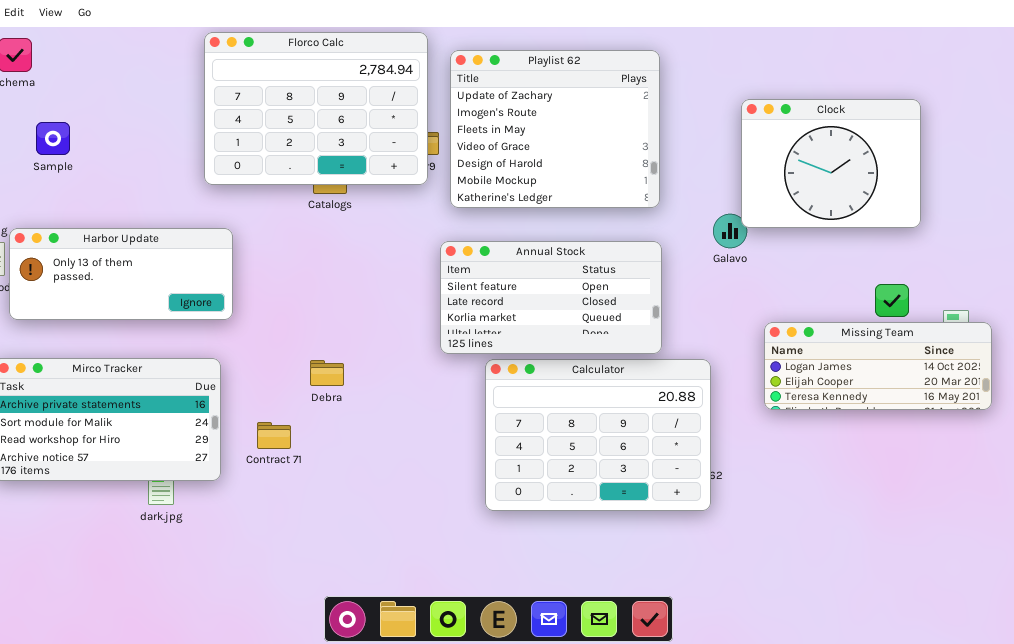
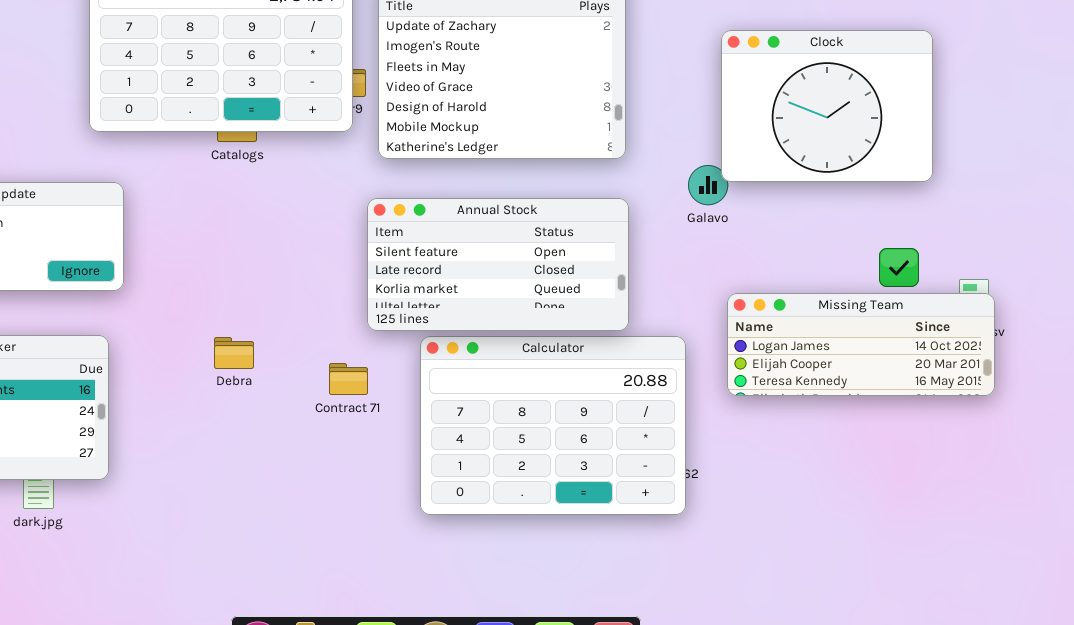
Missing Team: [764,322,992,410] -> [727,293,995,396], moved
Contract 71: [257,422,291,449] -> [329,363,368,395], moved

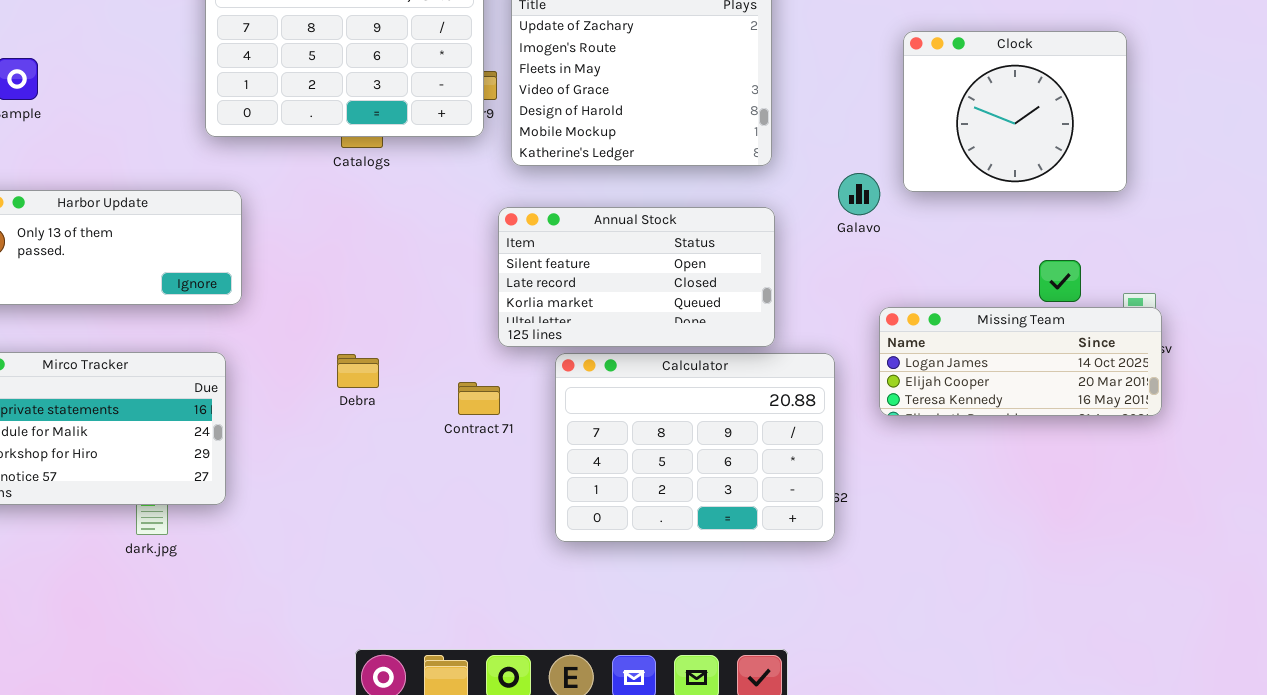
Clock: [721,30,933,182] -> [903,31,1127,192], moved

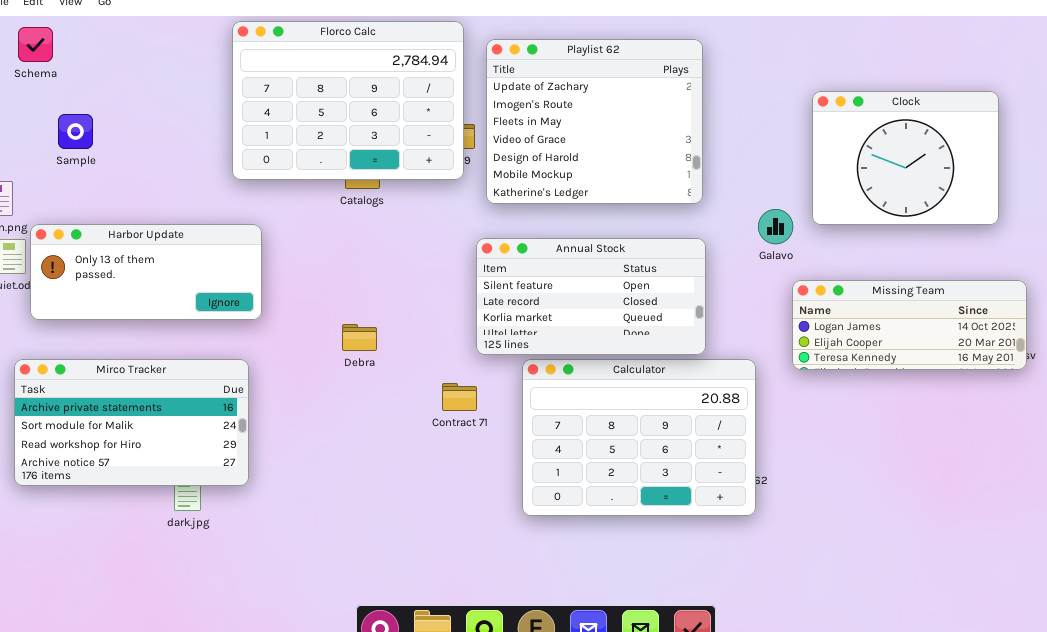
Missing Team: [879,307,1162,416] -> [792,280,1027,370], moved
Debra: [337,354,379,388] -> [342,324,377,351], moved

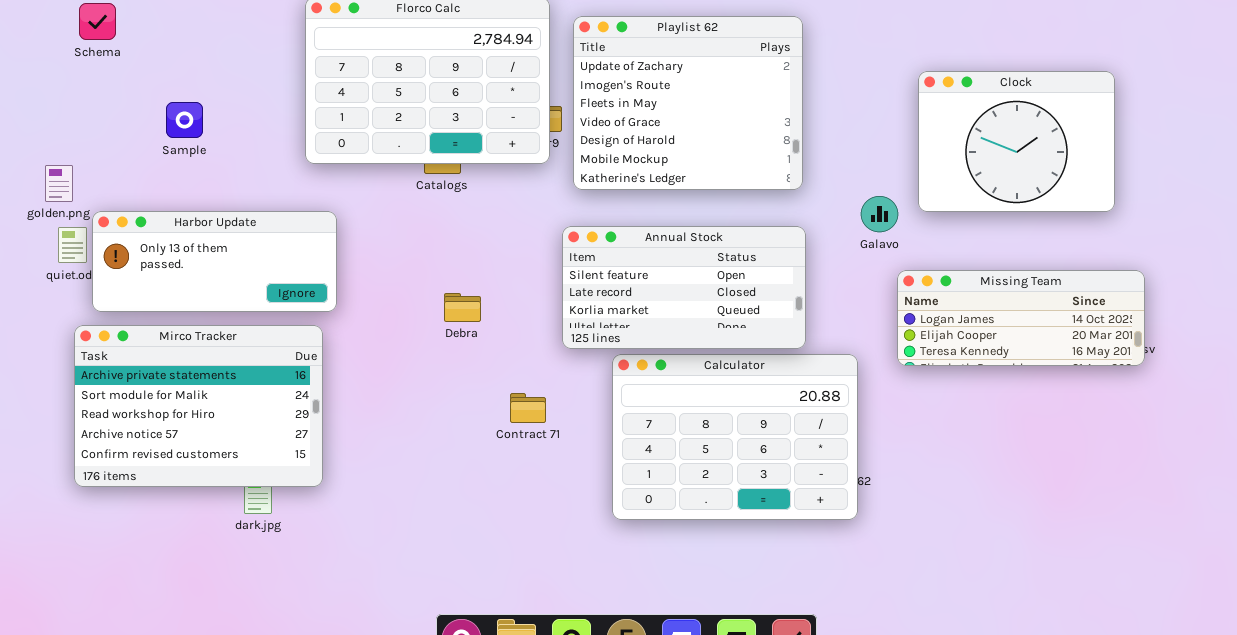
Sample: [58,114,93,149] -> [166,102,203,138], moved
Debra: [342,324,377,351] -> [444,293,481,322], moved
Mirco Tracker: [14,359,249,486] -> [74,325,323,487], resized
Contract 71: [442,383,477,411] -> [510,393,546,423], moved

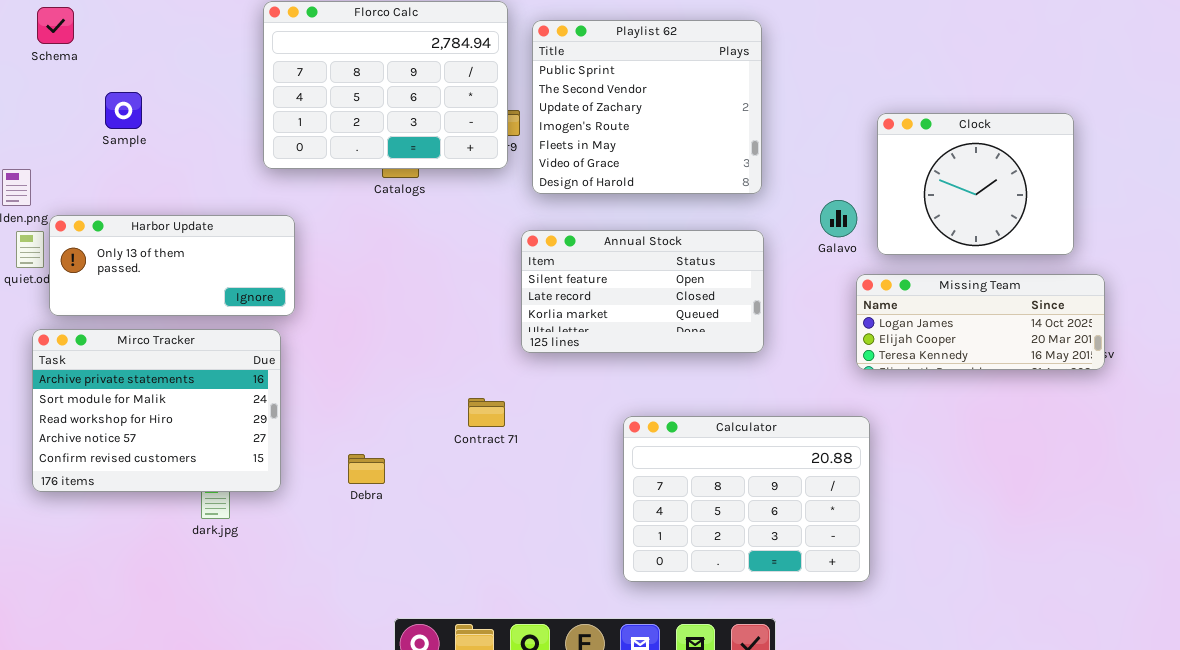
Playlist 62: [573,16,803,190] -> [532,20,762,194], scrolled up 2 rows
Clock: [918,71,1115,212] -> [877,113,1074,255], moved
Sample: [166,102,203,138] -> [105,92,142,129], moved
Debra: [444,293,481,322] -> [348,454,385,484], moved
Calculator: [612,354,858,520] -> [623,416,870,582], moved

